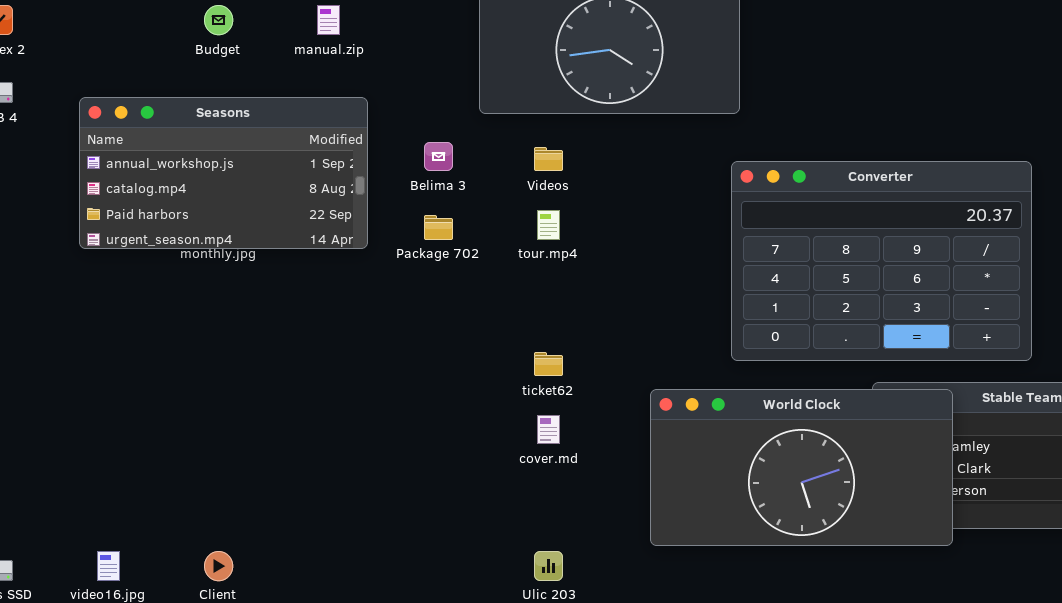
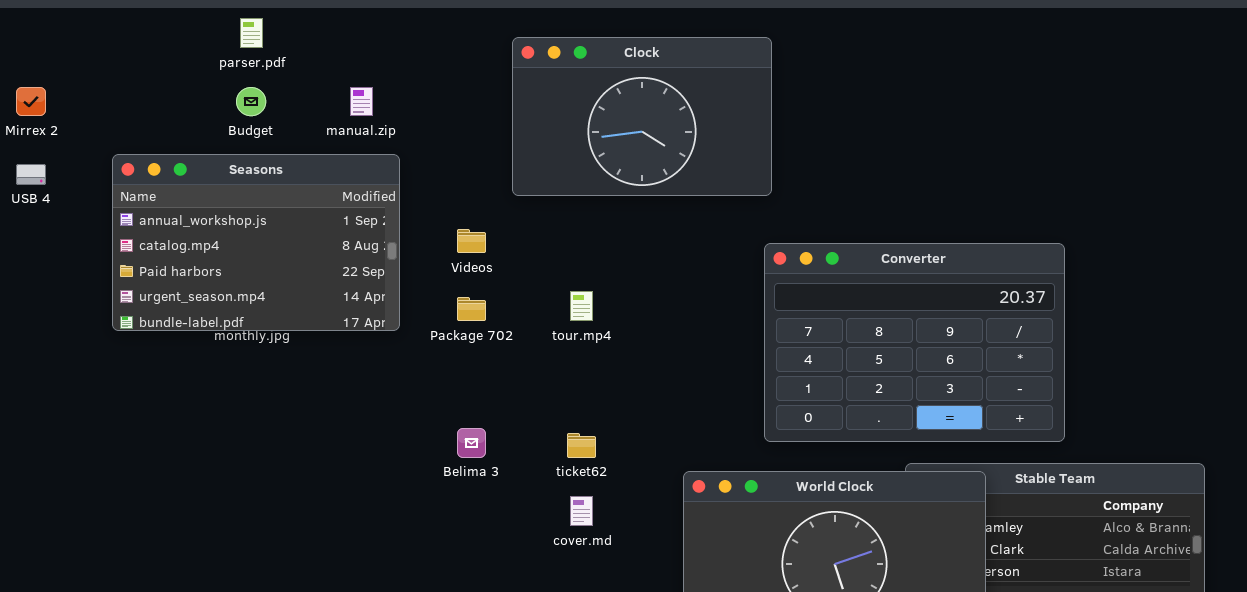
Seasons: [79,97,368,249] -> [112,154,400,331], resized
Belima 3: [424,142,453,171] -> [457,428,486,458], moved
Videos: [534,147,563,171] -> [457,229,486,253], moved

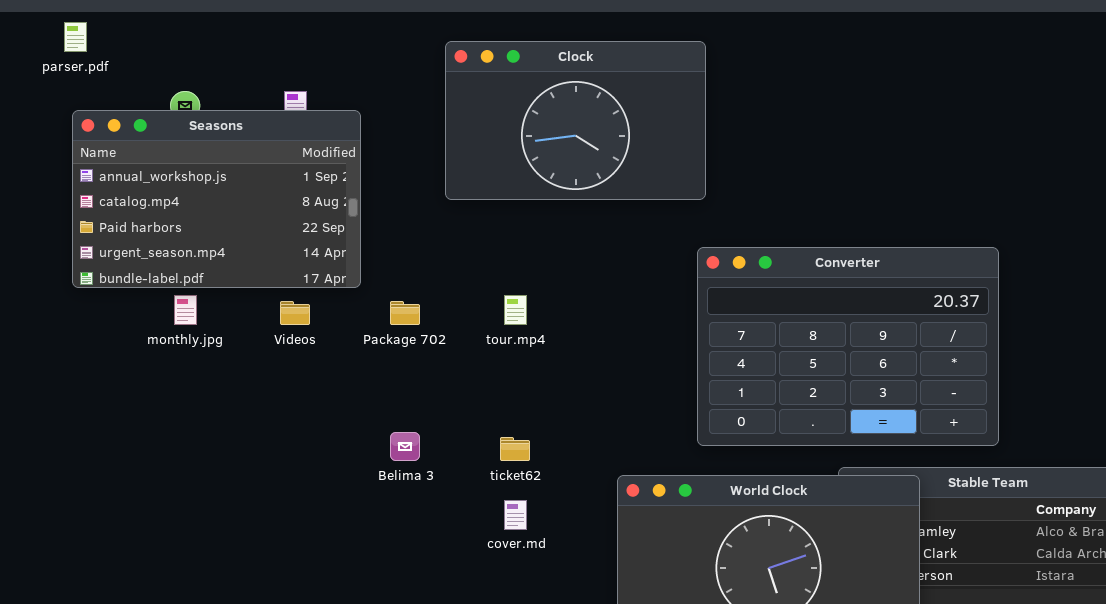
parser.pdf: [240,18,263,48] -> [64,22,87,52], moved
Seasons: [112,154,400,331] -> [72,110,361,288], moved
Videos: [457,229,486,253] -> [280,301,310,325], moved

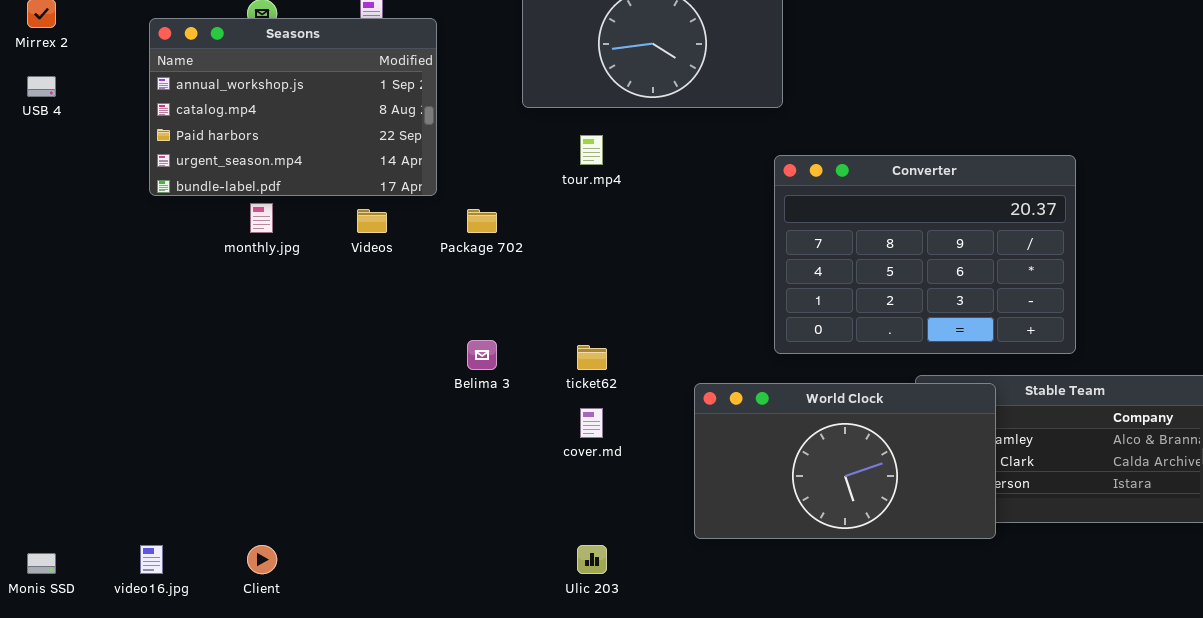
tour.mp4: [504,295,527,325] -> [580,135,603,165], moved

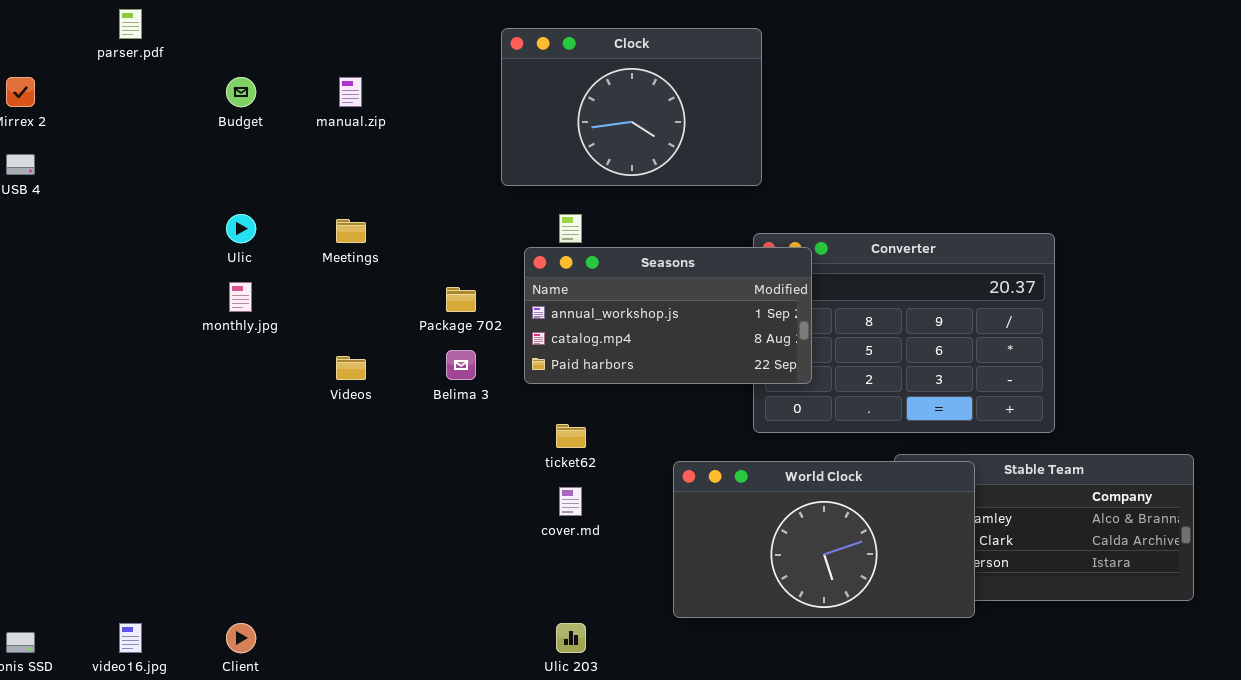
Seasons: [149,18,437,196] -> [524,247,812,384], moved, resized
Videos: [357,209,387,233] -> [336,356,366,380], moved
Belima 3: [467,340,497,370] -> [446,350,476,380], moved

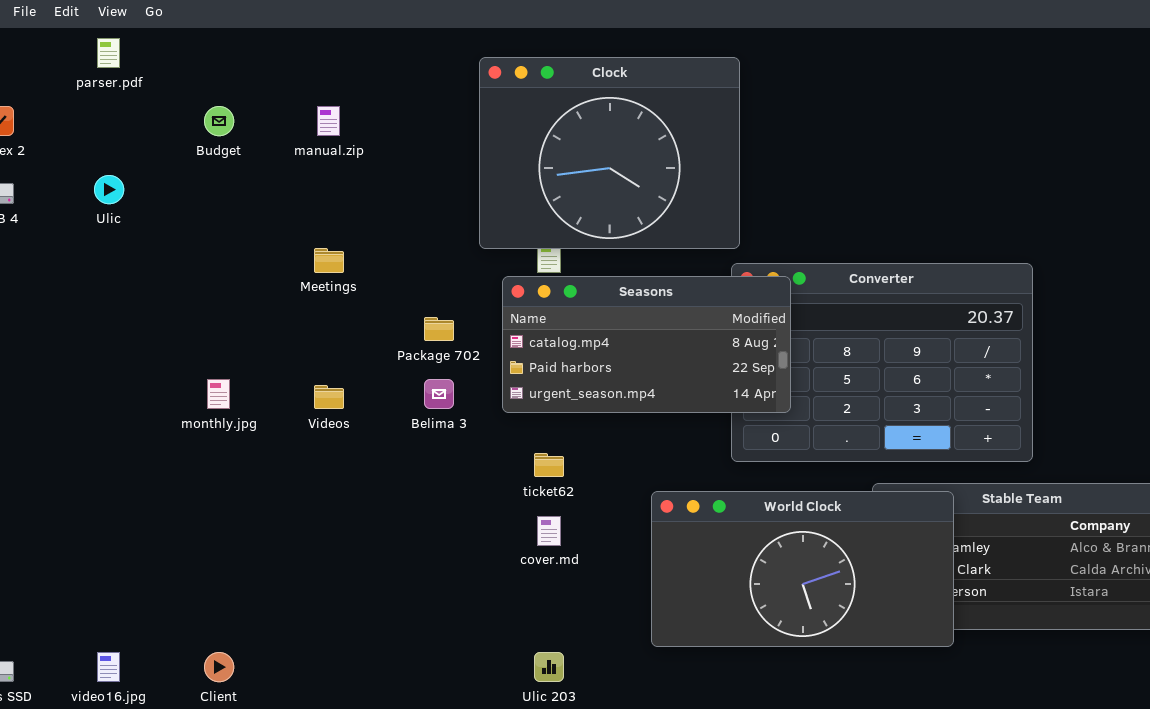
Clock: [501,28,762,186] -> [479,57,740,249], resized
Ulic: [226,214,256,243] -> [94,175,124,204], moved
Seasons: [524,247,812,384] -> [502,276,791,413], scrolled down 1 row
monthly.jpg: [229,282,252,312] -> [207,379,230,409], moved

